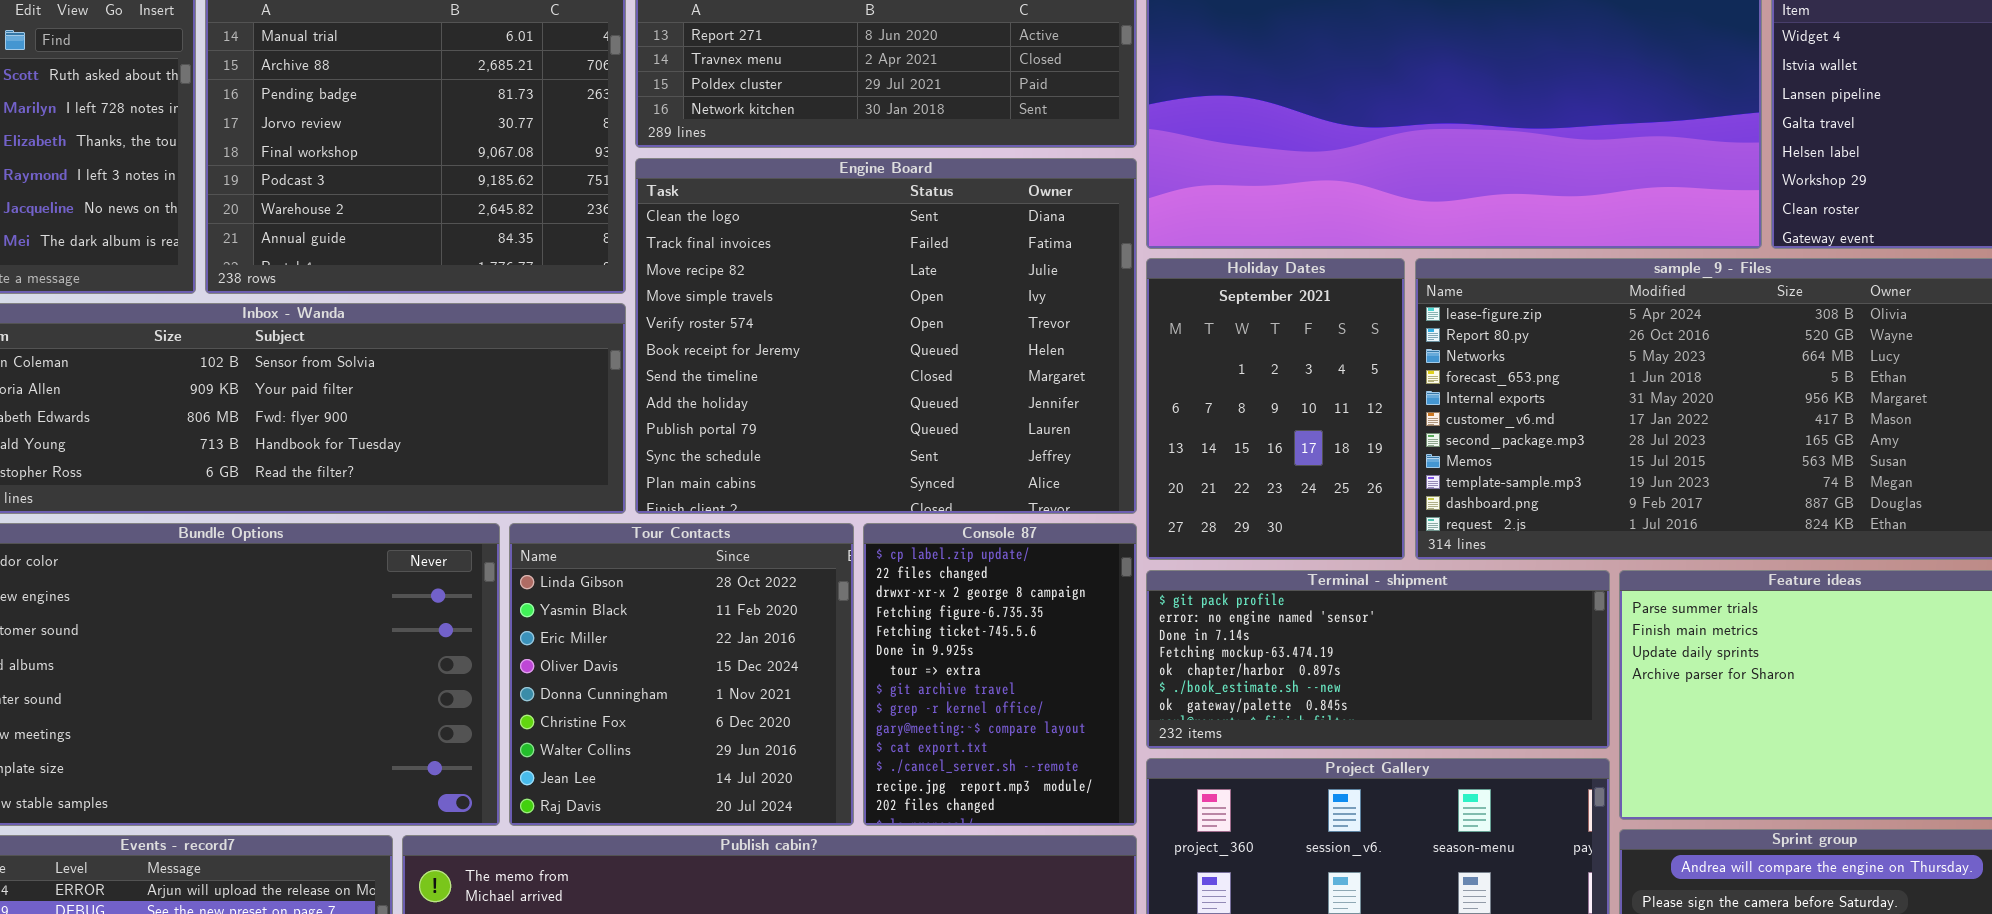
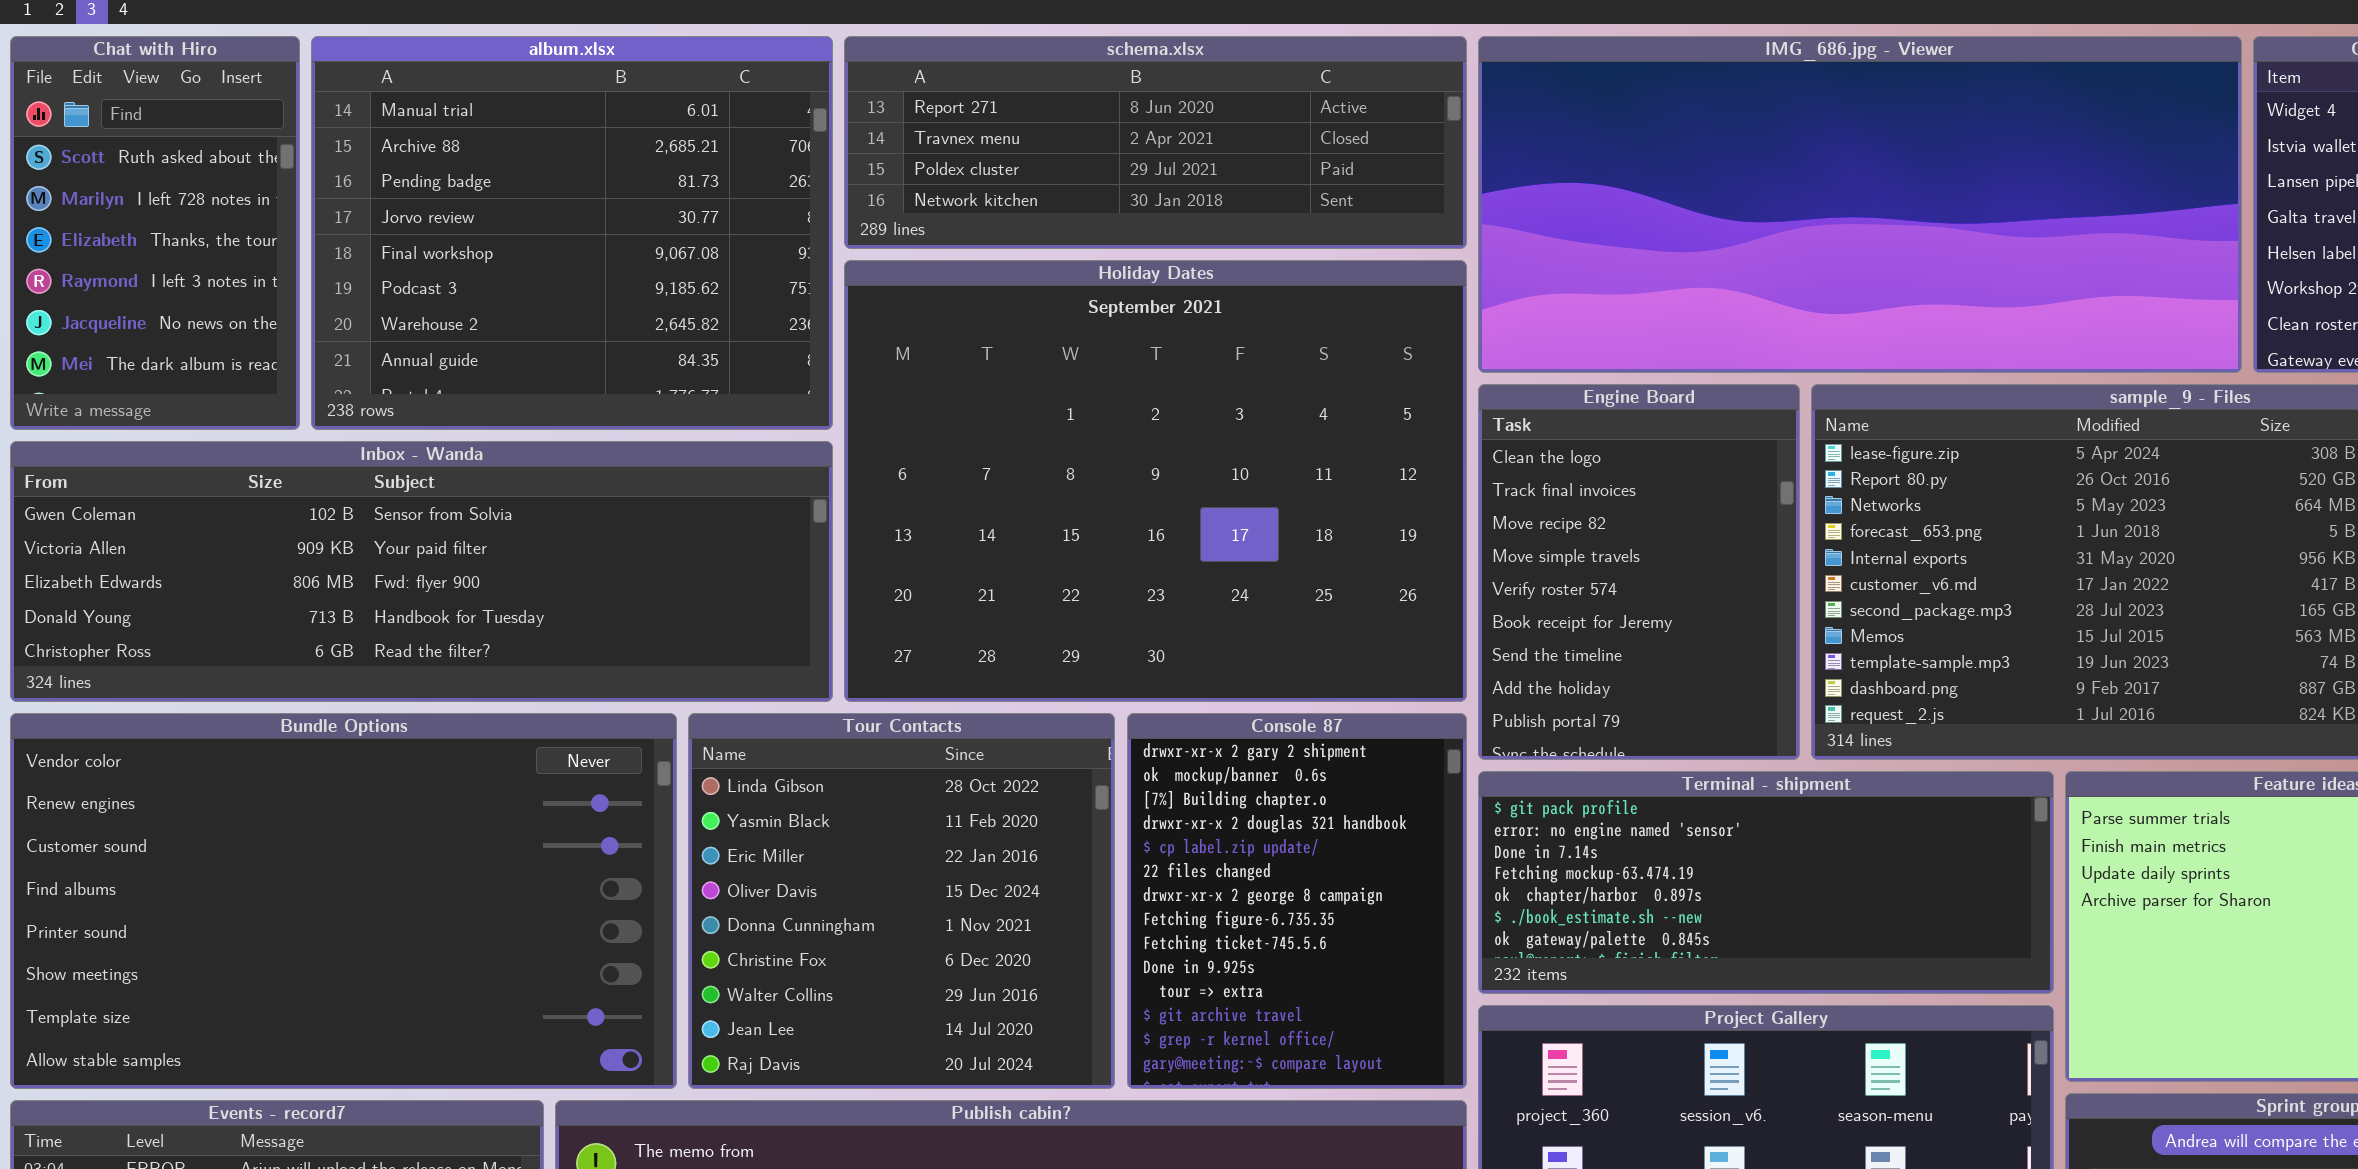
Engine Board: [635,158,1137,514] -> [1478,384,1800,760], moved, resized
Holiday Dates: [1146,258,1405,560] -> [844,260,1467,702], moved, resized
Console 87: [863,523,1137,826] -> [1127,713,1467,1089], scrolled up 4 rows

